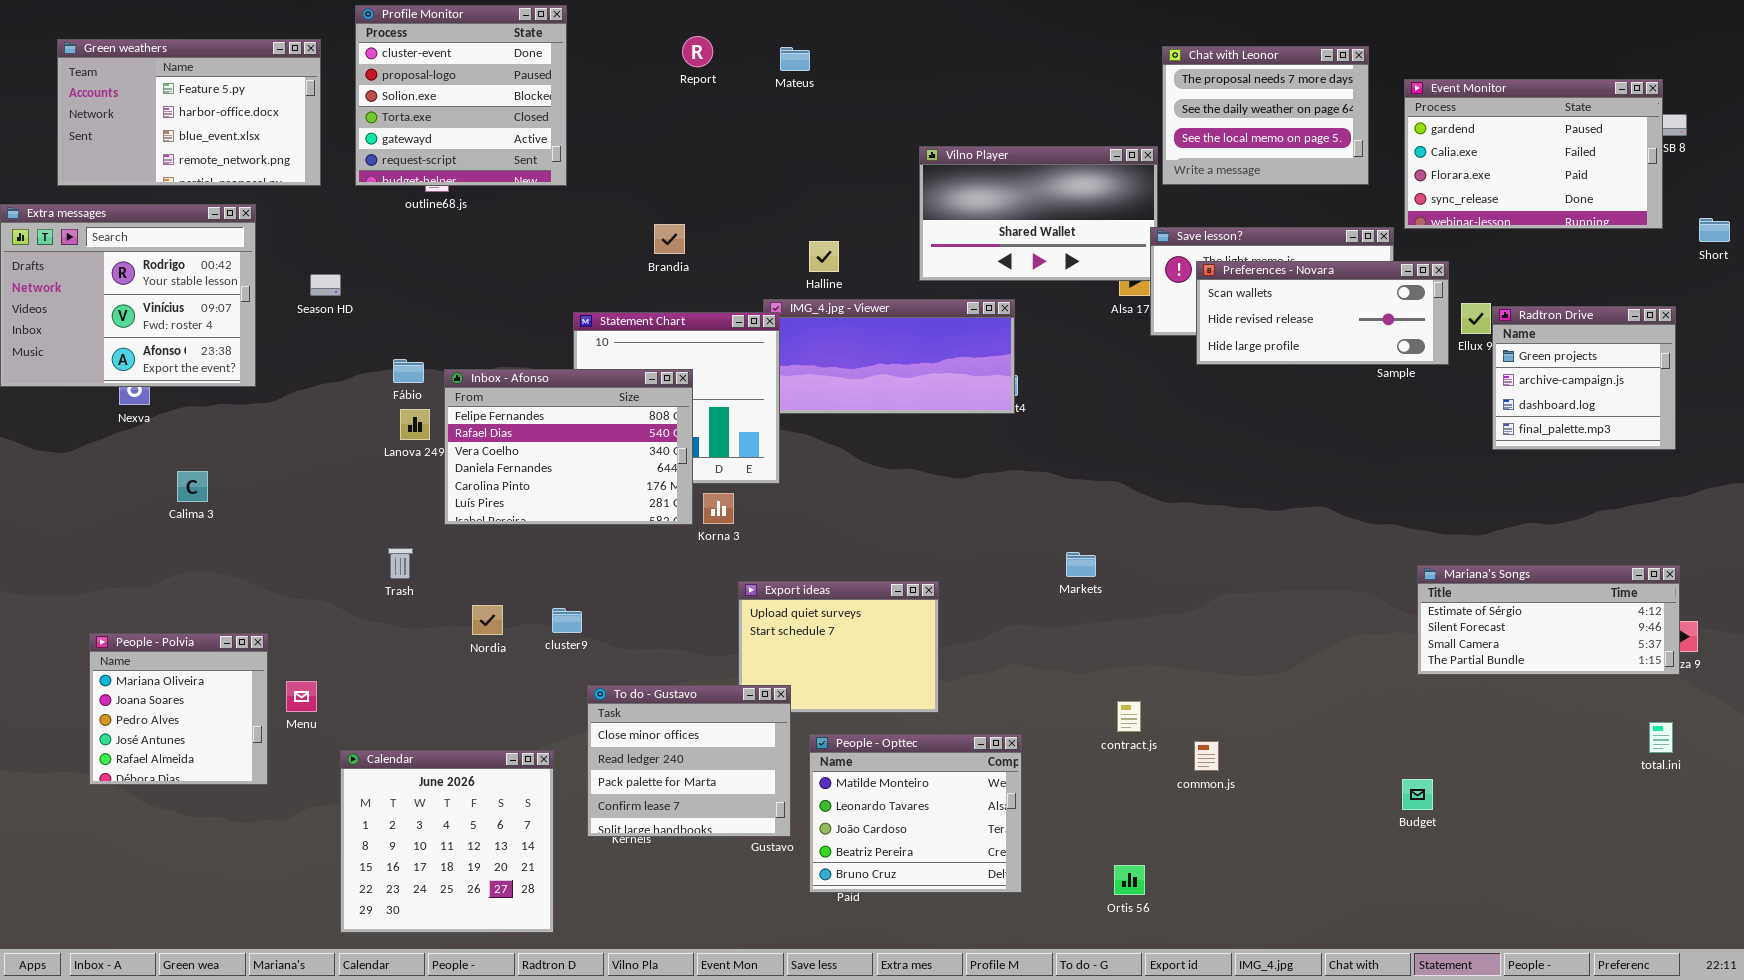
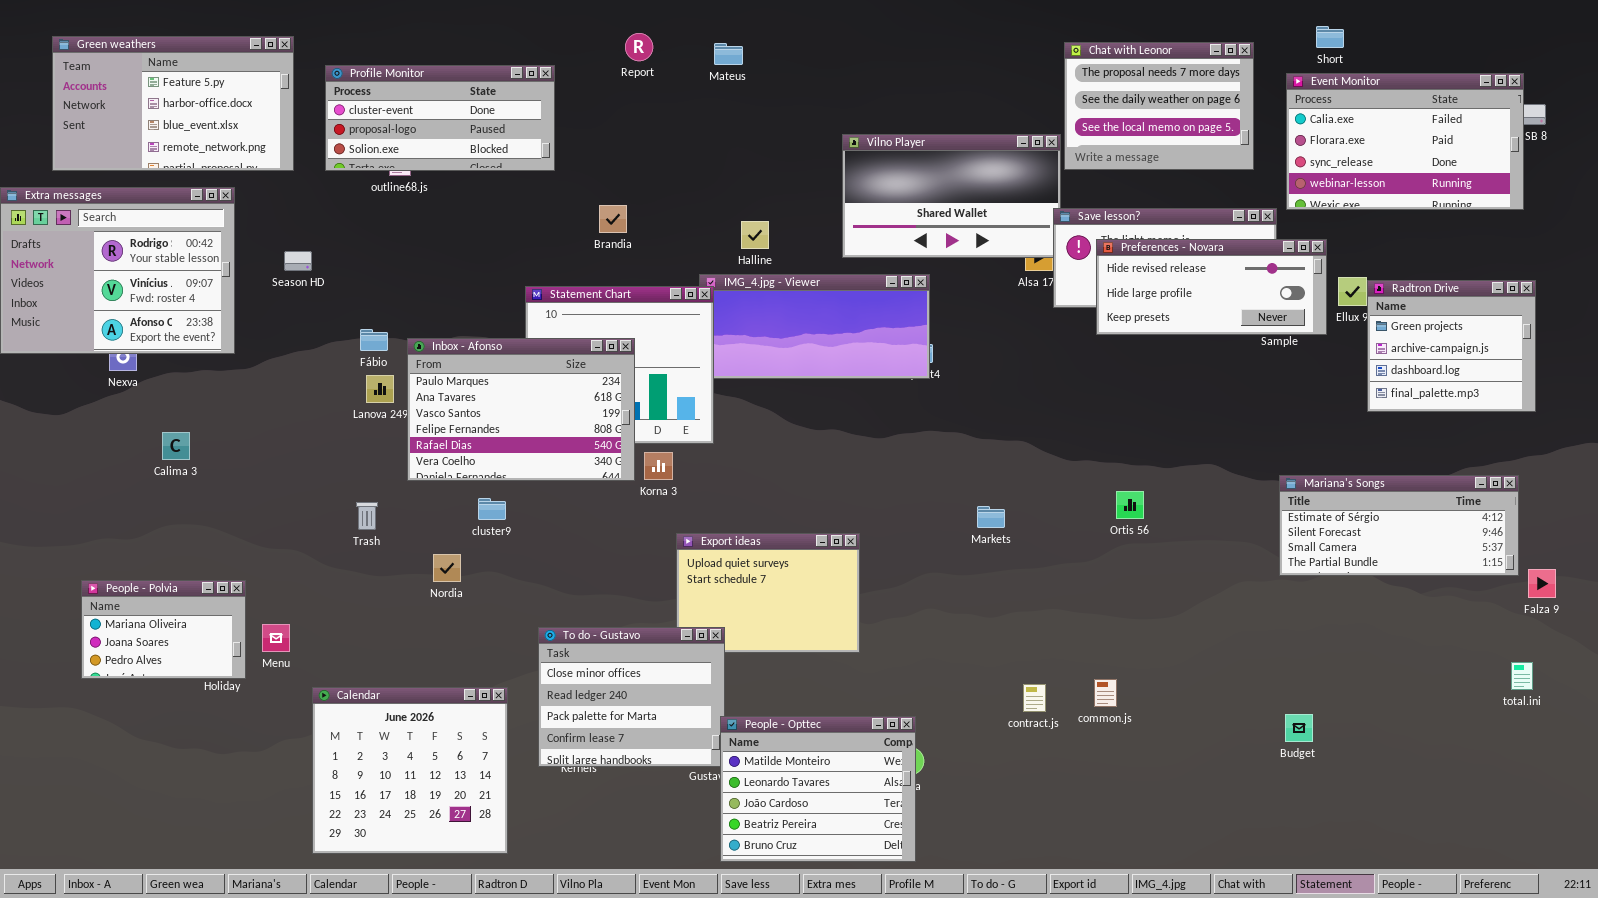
Profile Monitor: [355,5,567,186] -> [325,65,555,171], resized
Event Monitor: [1404,79,1663,229] -> [1286,73,1524,210], scrolled down 1 row
Short: [1699,218,1730,242] -> [1316,26,1344,48], moved
Preferences - Novara: [1196,261,1449,365] -> [1096,239,1327,335], scrolled down 1 row
Inbox - Afonso: [444,369,693,525] -> [407,338,635,481], scrolled up 3 rows
Mariana's Songs: [1417,565,1680,675] -> [1279,475,1519,576], moved
cluster9: [552,608,582,633] -> [478,498,506,520], moved
People - Polvia: [89,633,268,785] -> [81,580,246,679], resized
contract.js: [1117,701,1141,732] -> [1023,684,1046,712], moved
People - Opttec: [809,734,1022,893] -> [720,716,916,862], moved
Ortis 56: [1114,865,1145,895] -> [1116,491,1144,519], moved

